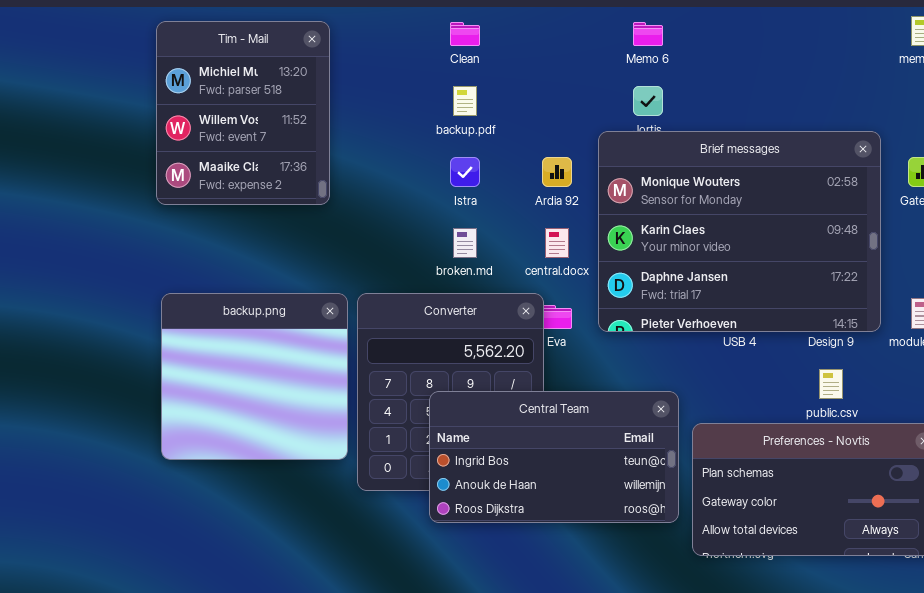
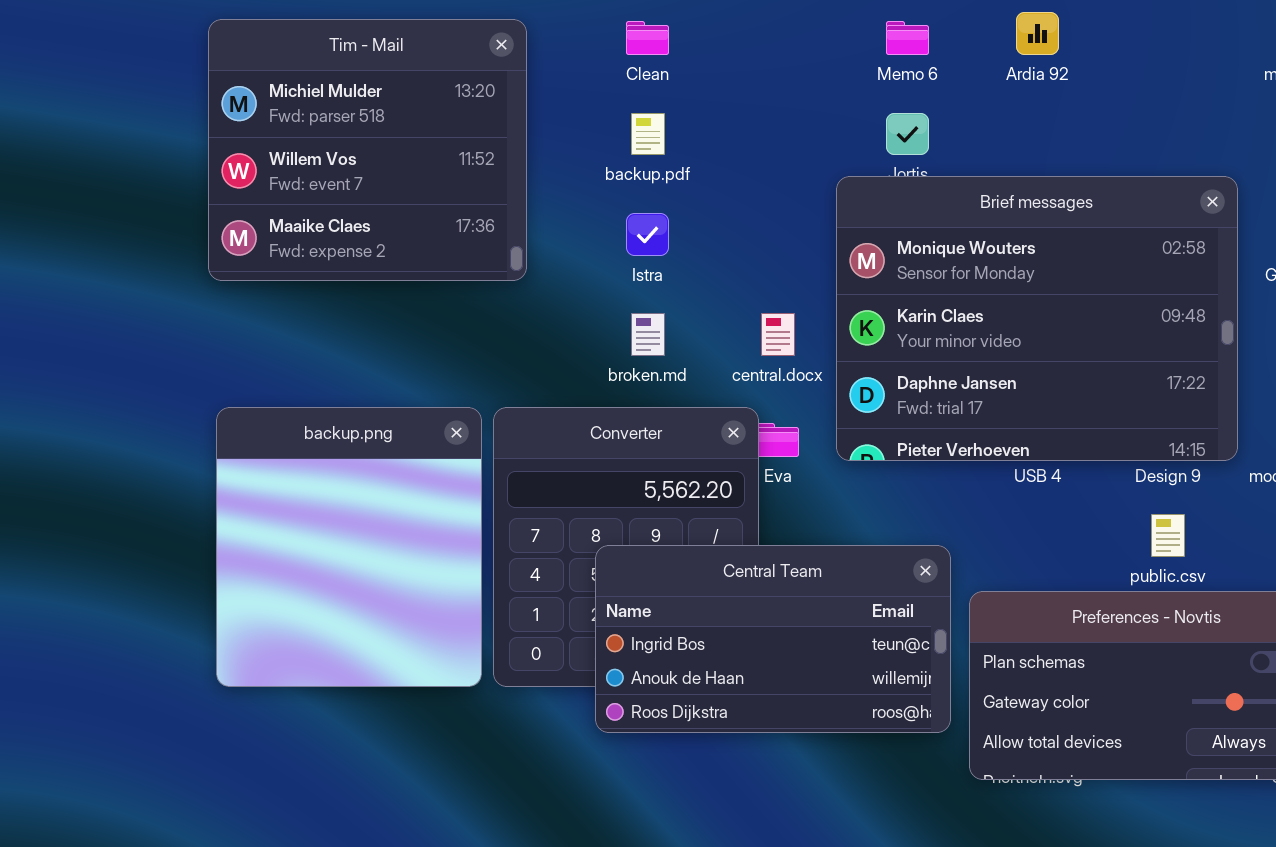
Tim - Mail: [156,21,330,205] -> [208,19,527,281], resized
Ardia 92: [542,157,572,187] -> [1016,12,1059,55], moved
backup.png: [161,293,348,460] -> [216,407,482,687], resized

